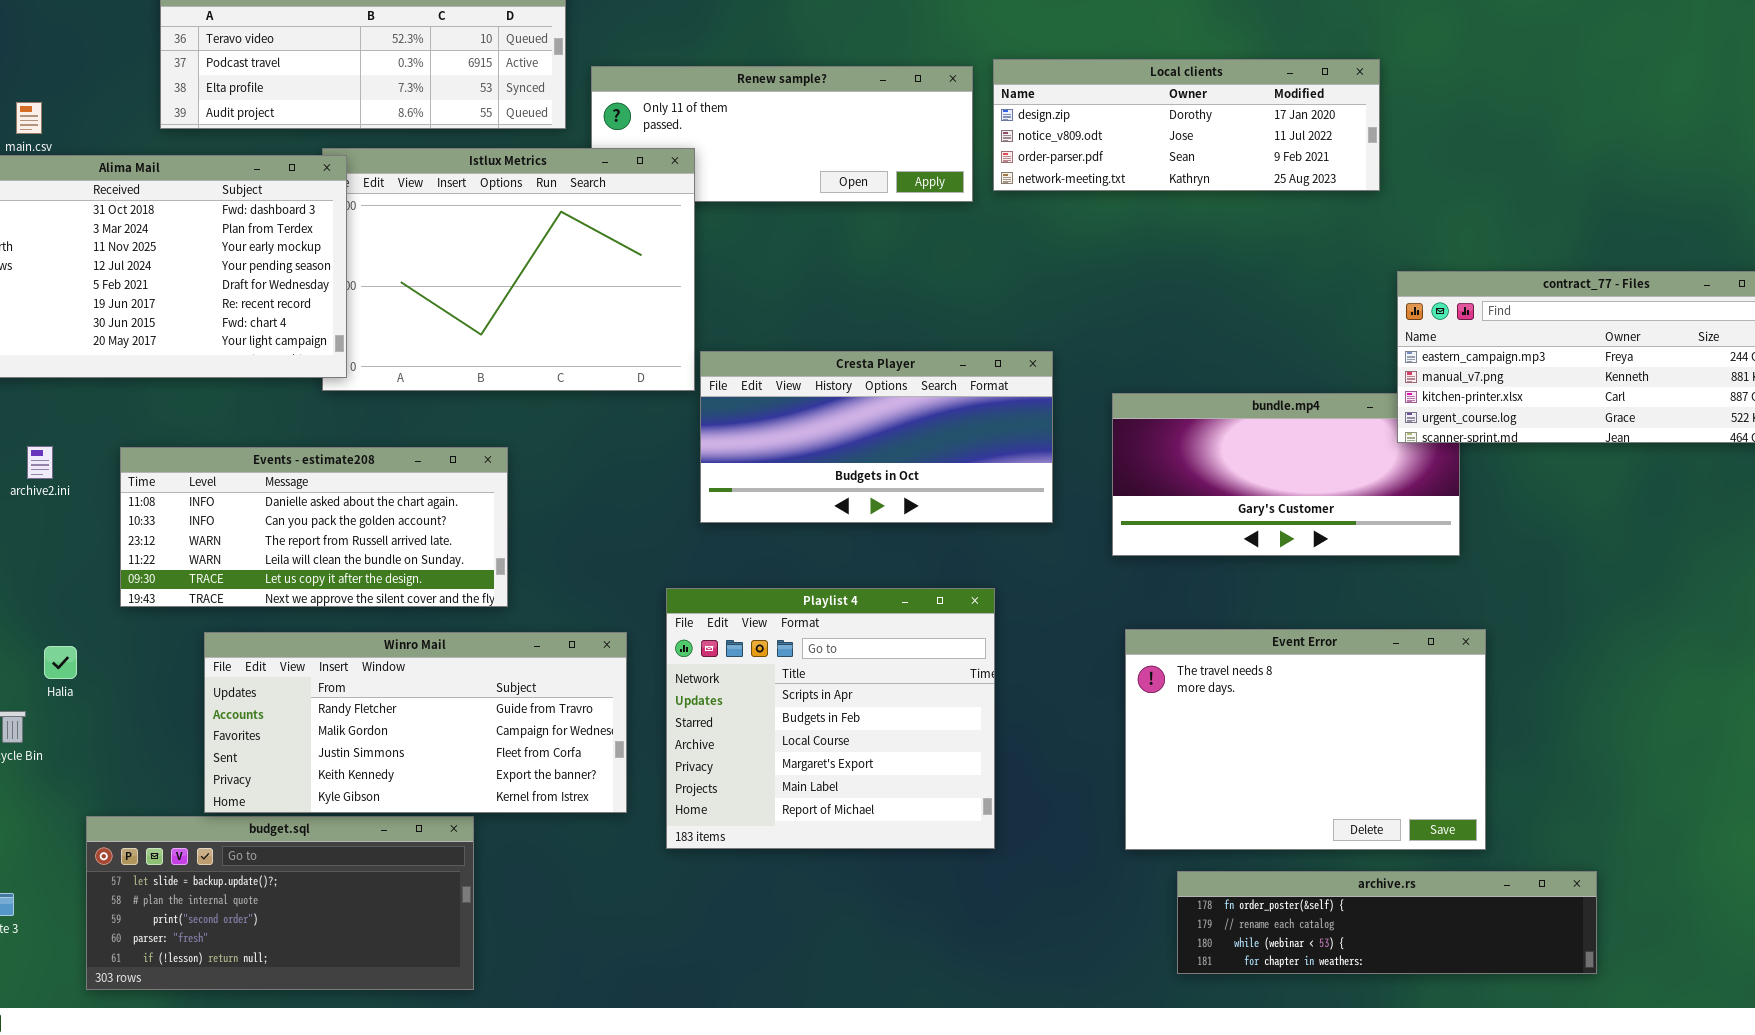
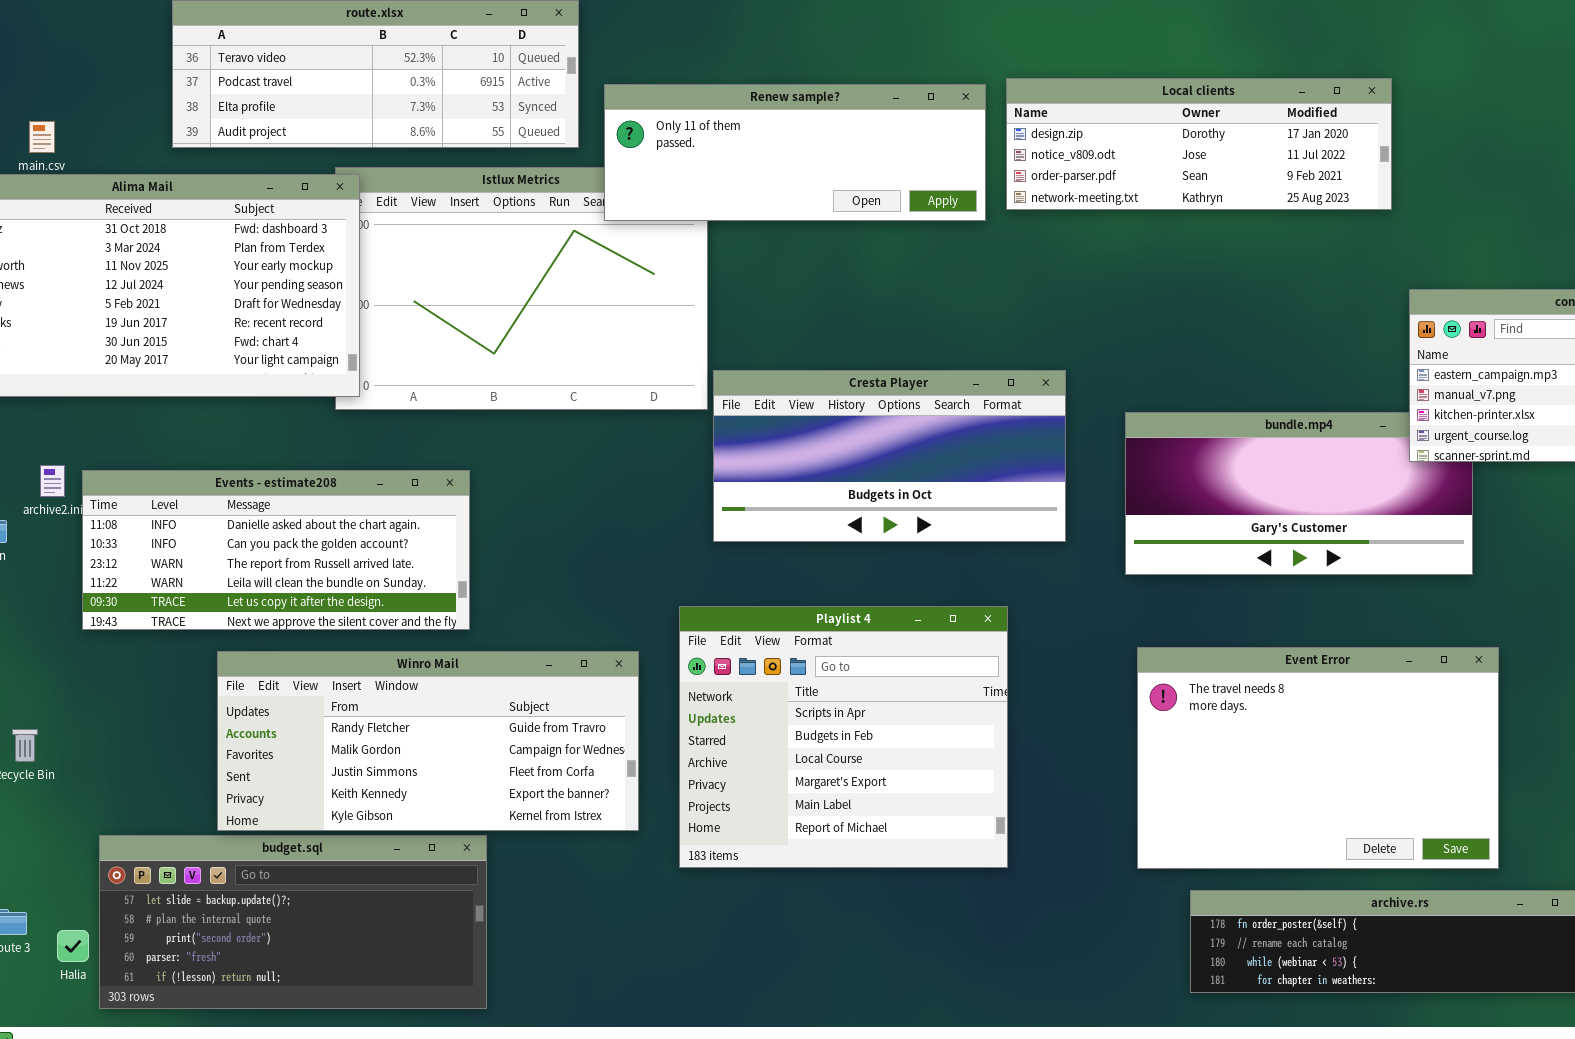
Renew sample?: [591,66,973,202] -> [604,84,986,221], raised
Events - estimate208: [120,447,508,607] -> [82,470,470,630], moved
Halia: [44,646,77,679] -> [57,930,89,962], moved

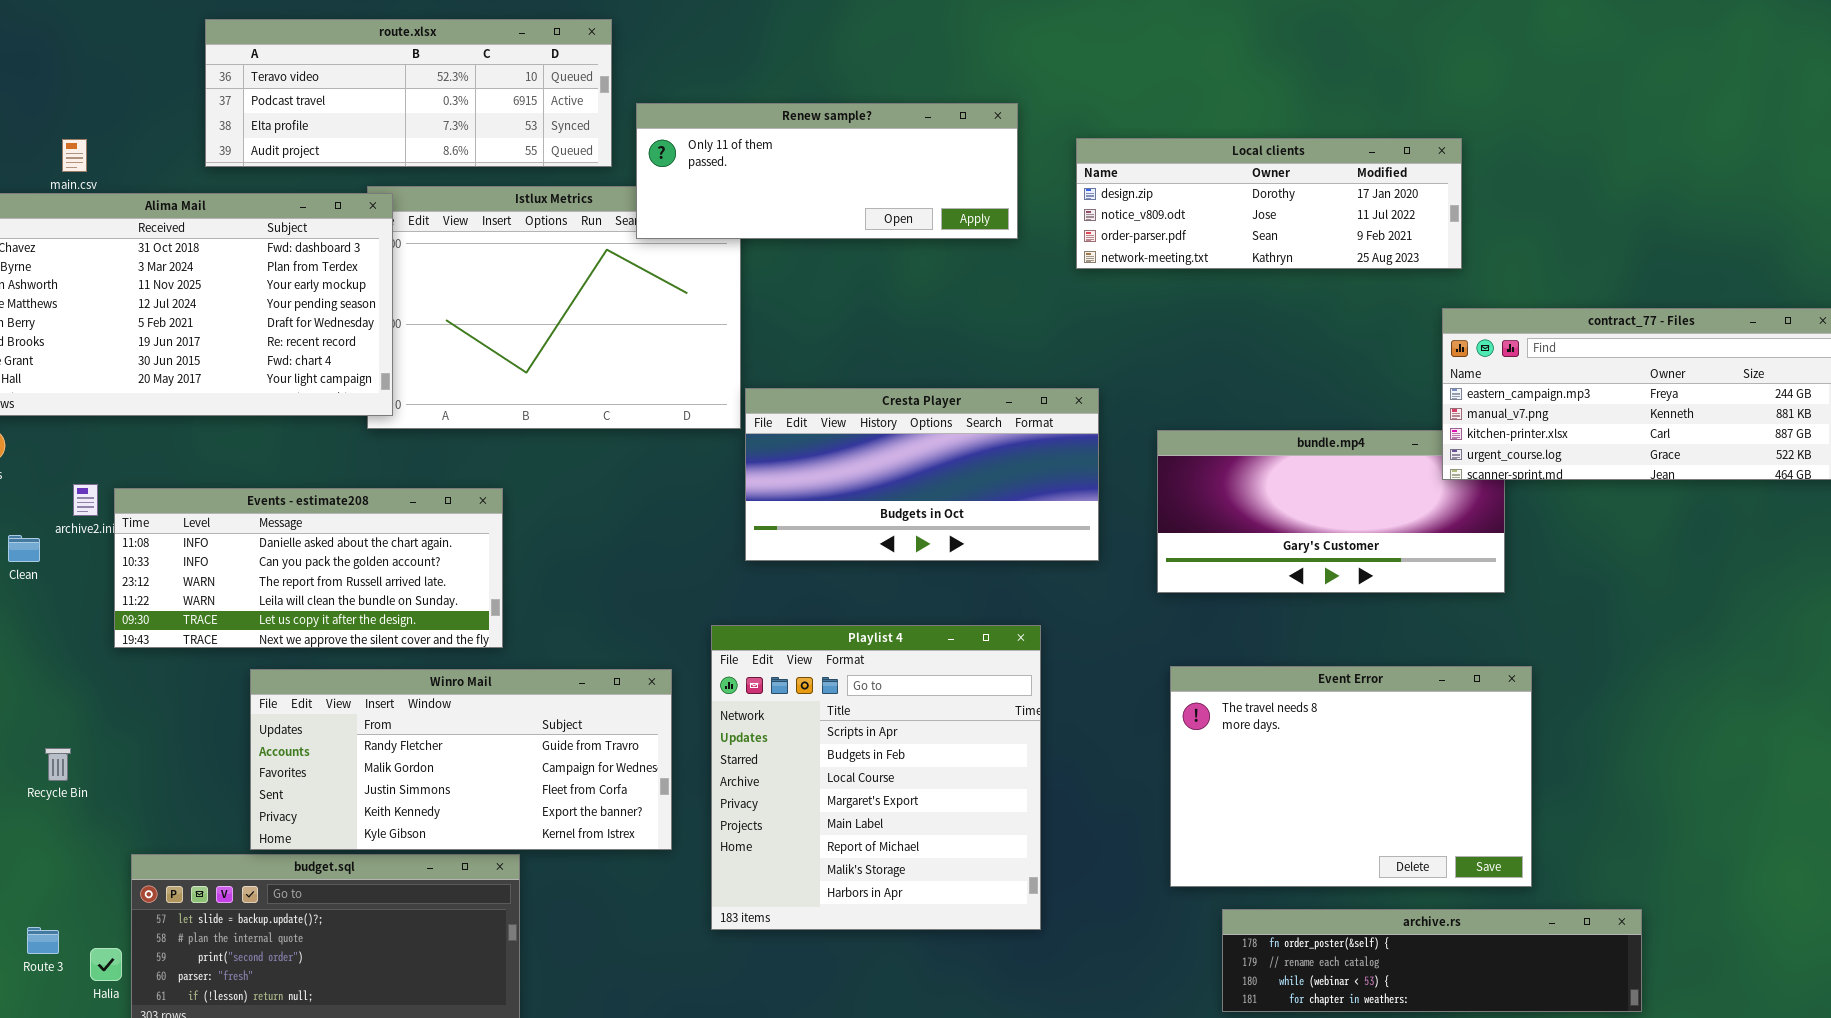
Local clients: [1006,78,1392,210] -> [1076,138,1462,269], moved
Playlist 4: [679,606,1008,868] -> [711,625,1041,930], resized

